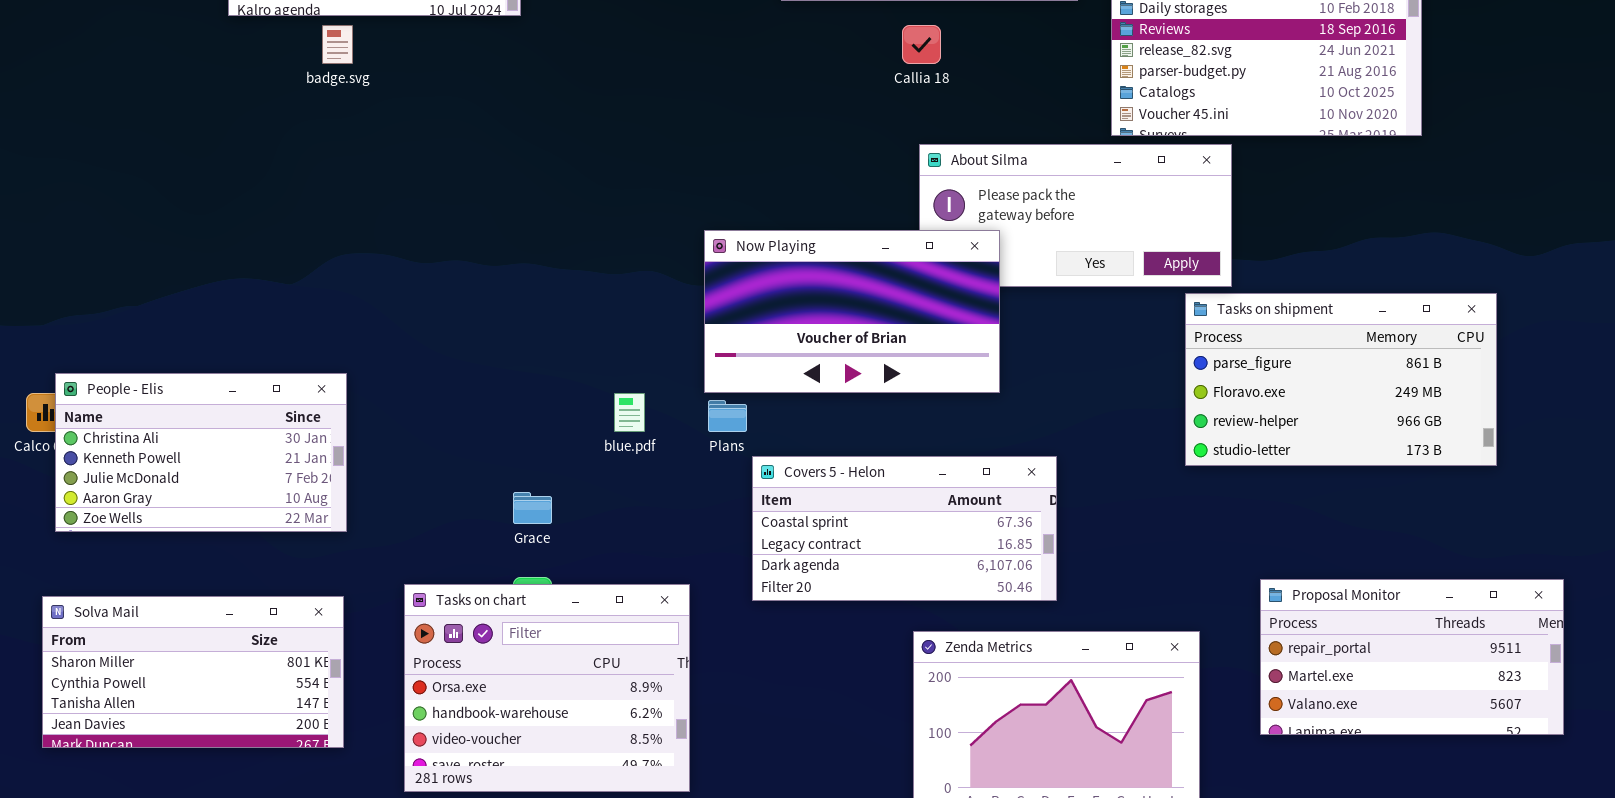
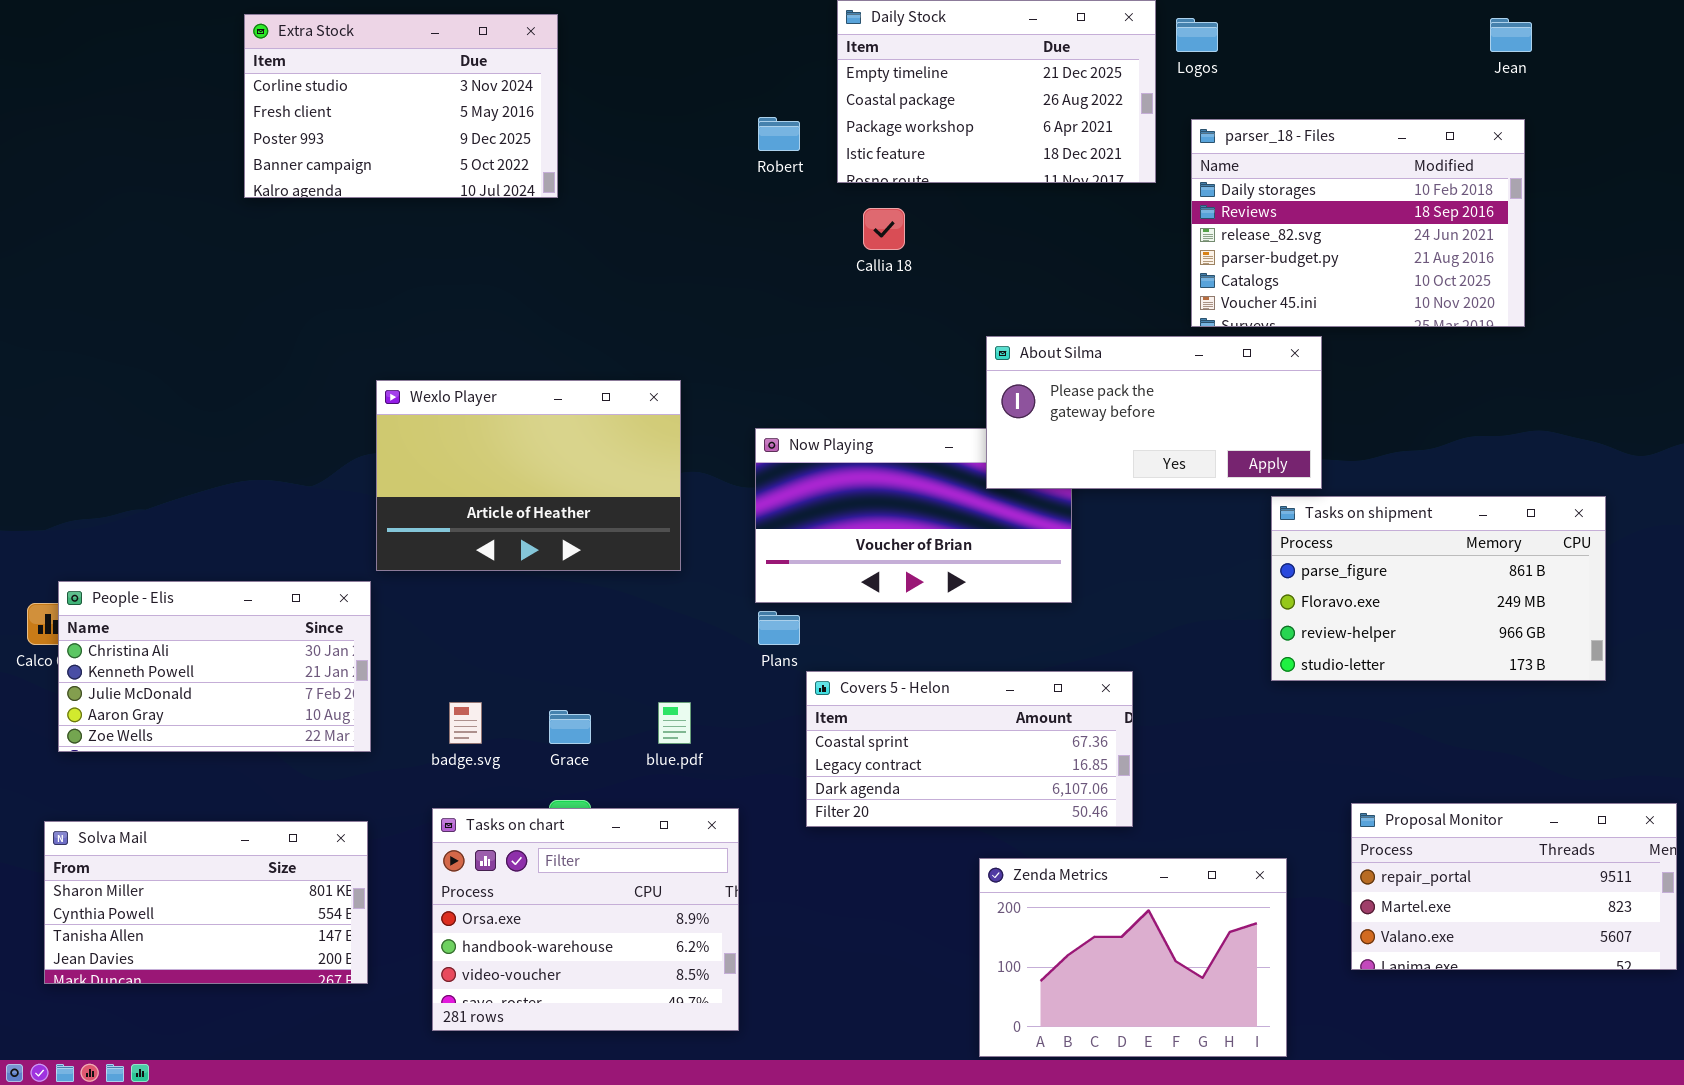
badge.svg: [322,25,353,64] -> [449,702,482,744], moved
Callia 18: [902,25,941,64] -> [863,208,905,250], moved
About Silma: [919,144,1232,287] -> [986,336,1322,489], raised
Wexlo Player: none -> [376,380,681,571], opened
blue.pdf: [614,393,645,432] -> [658,702,691,744], moved

